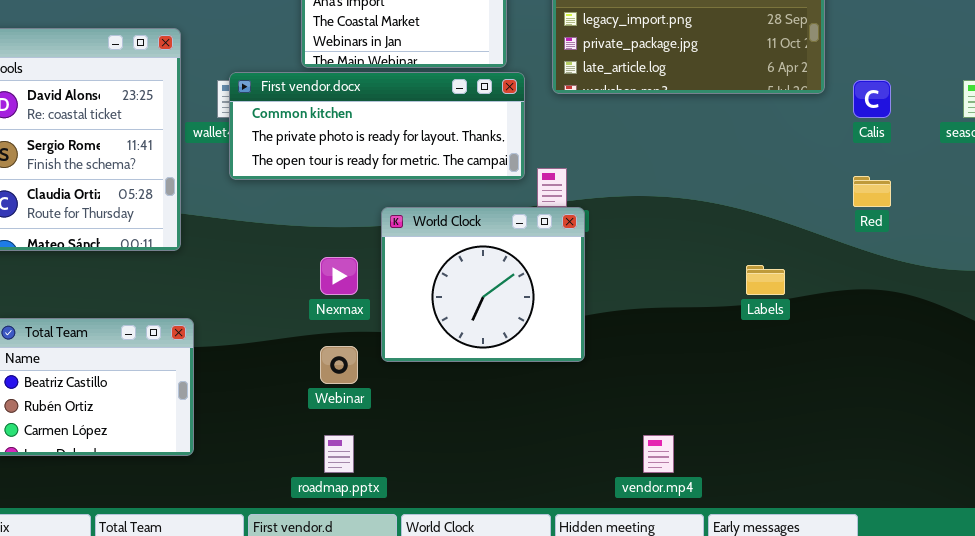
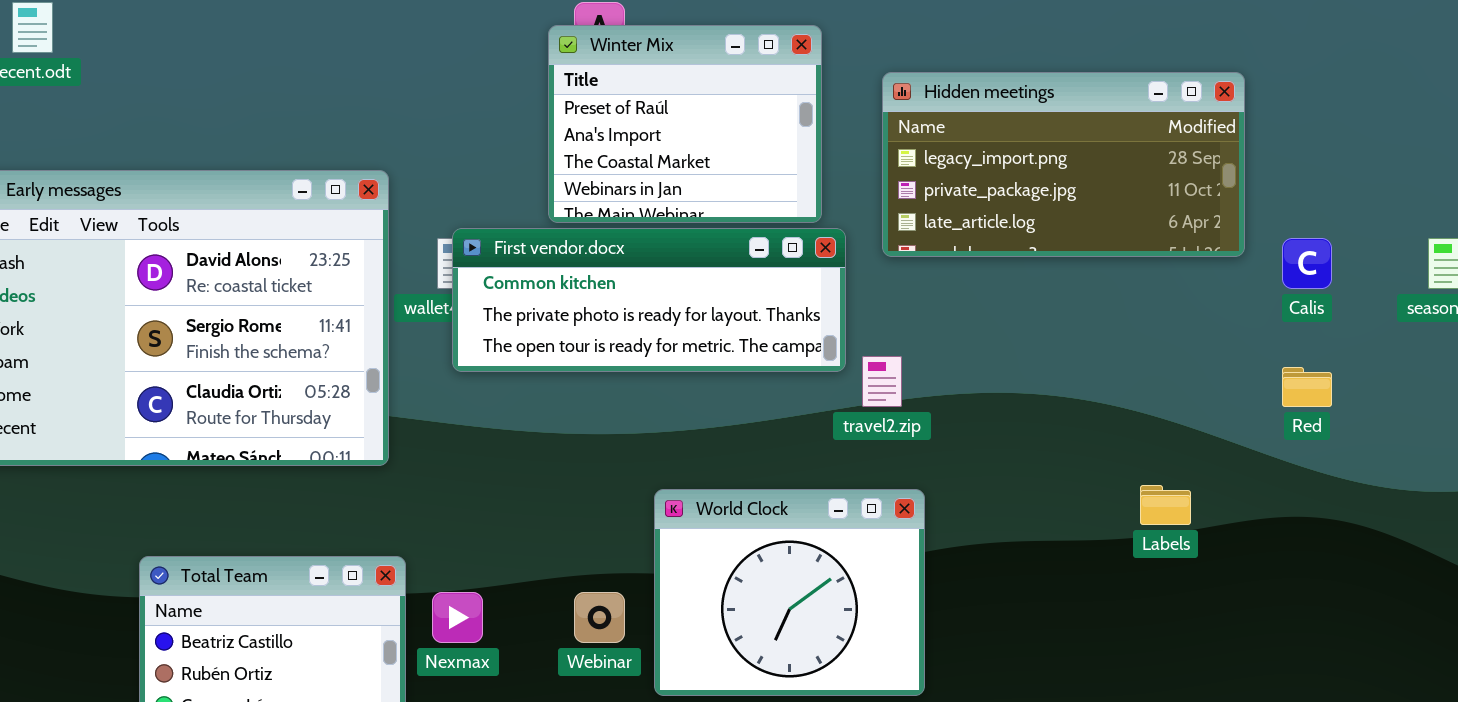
World Clock: [381,207,585,362] -> [654,489,925,696], moved
Nexmax: [320,257,358,295] -> [432,592,483,643], moved

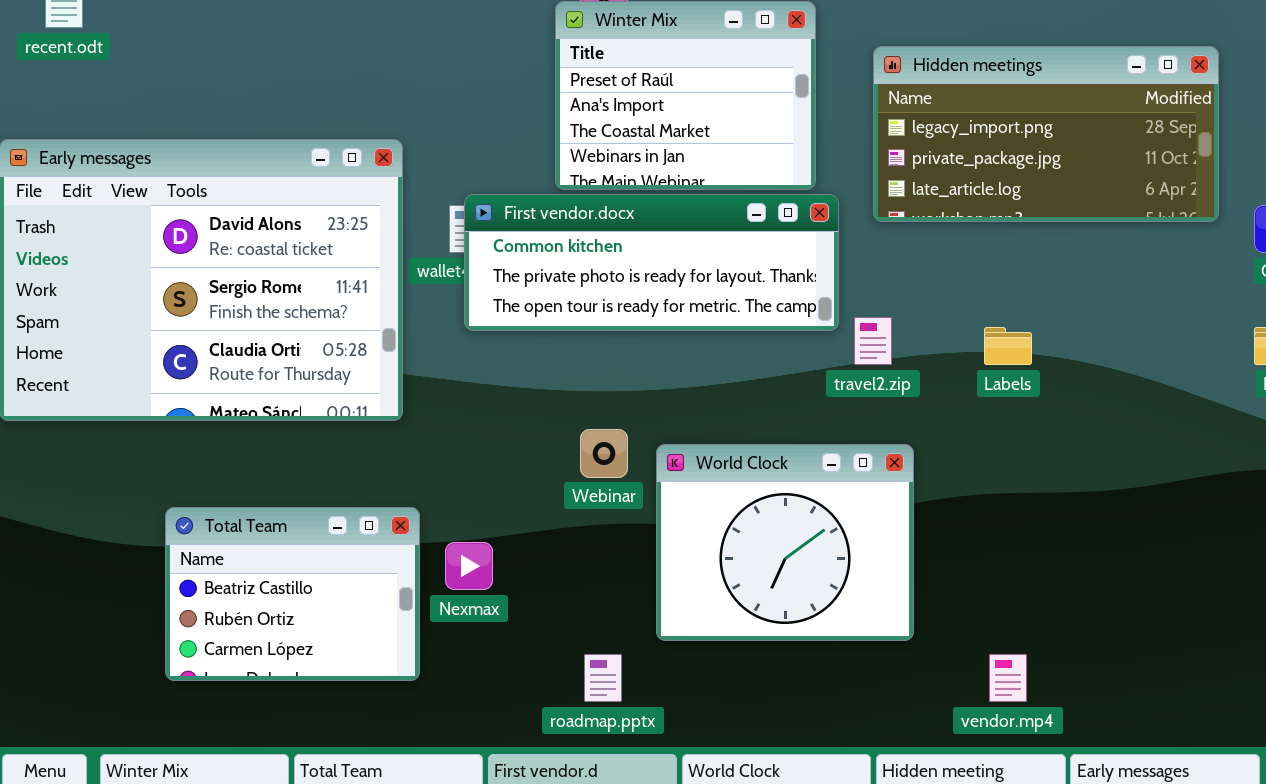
Labels: [1140,485,1191,525] -> [984,327,1032,365], moved
Webinar: [574,592,625,643] -> [580,429,628,478], moved

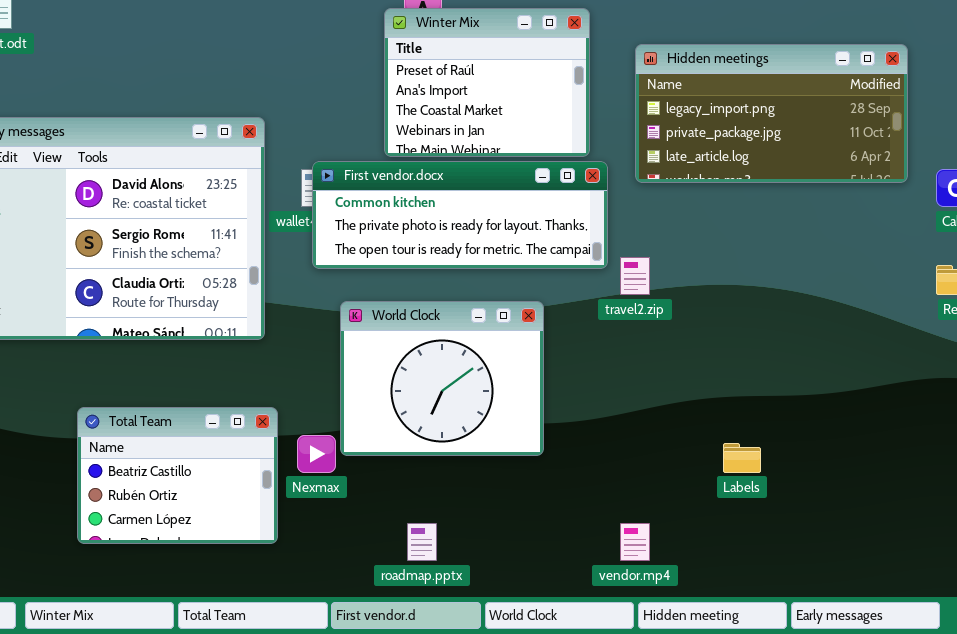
Labels: [984,327,1032,365] -> [723,443,761,473], moved
World Clock: [656,444,914,641] -> [340,301,544,456], moved
vendor.mp4: [989,654,1027,702] -> [620,523,650,561], moved

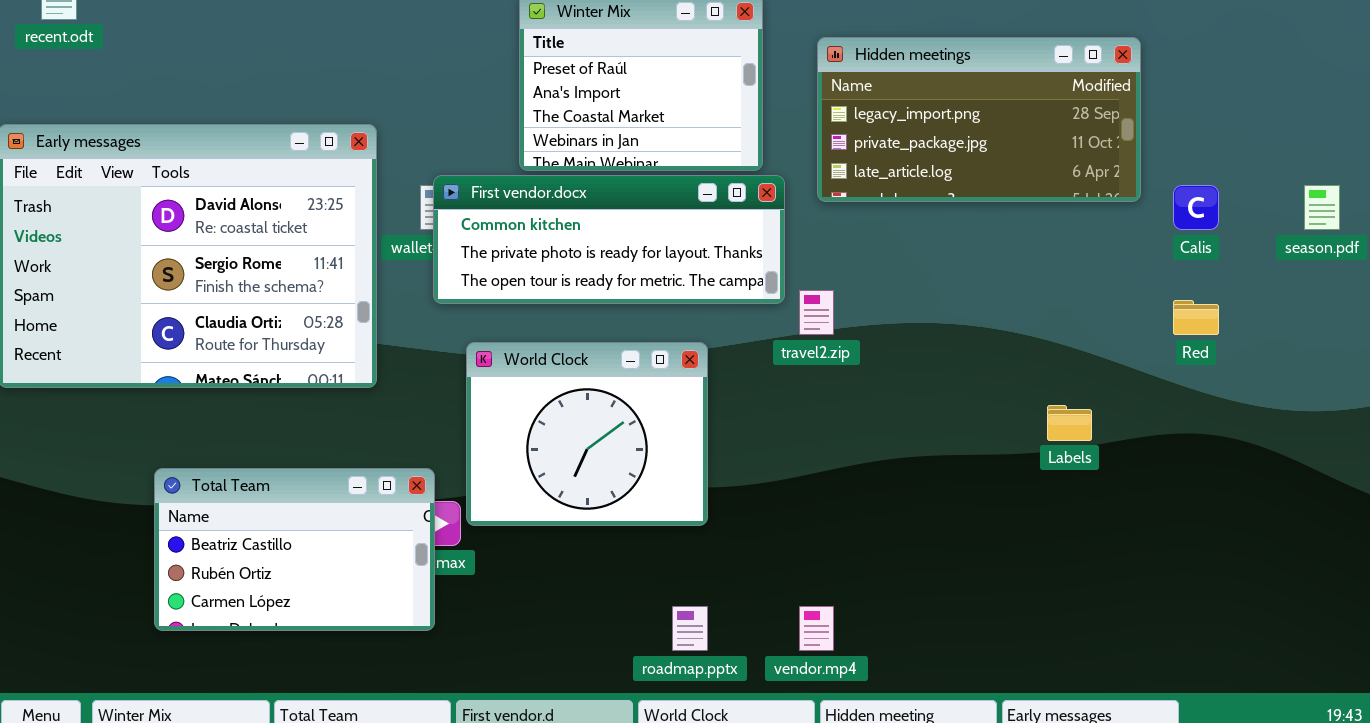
Total Team: [77,407,278,544] -> [154,468,435,631], resized
Labels: [723,443,761,473] -> [1047,405,1092,441], moved
roadmap.pptx: [407,523,437,561] -> [672,606,708,651], moved

